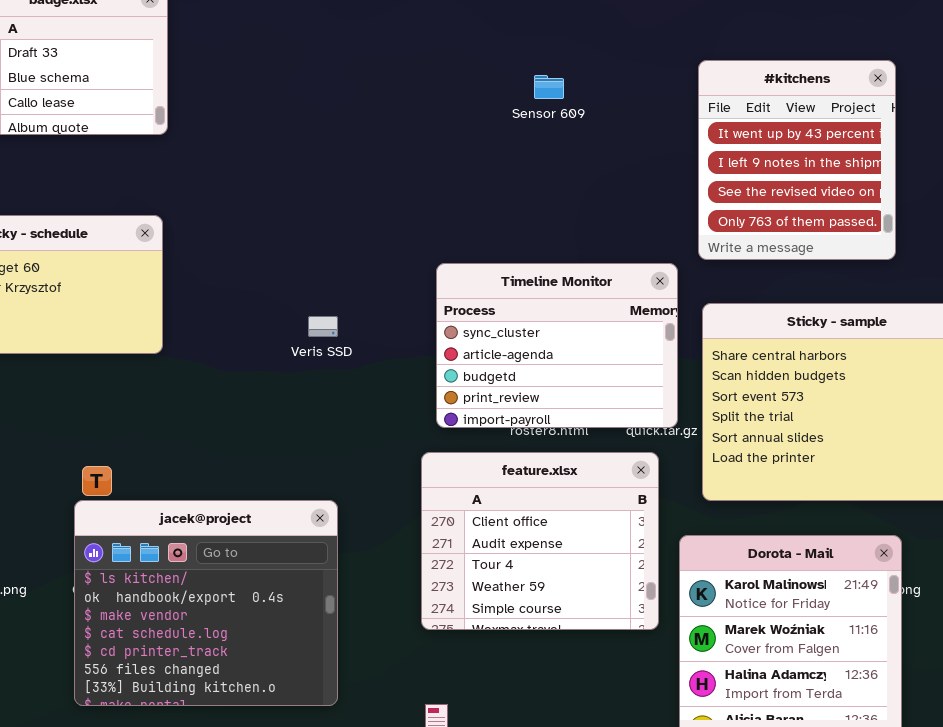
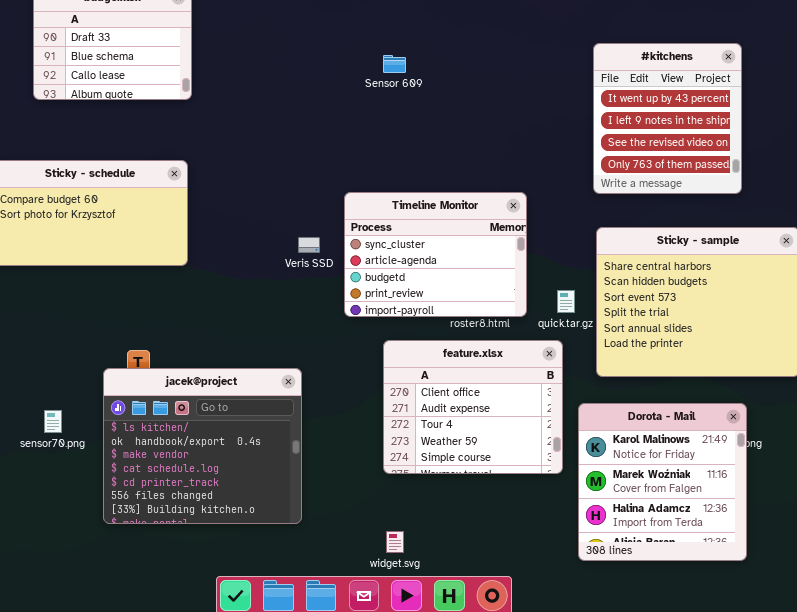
Sensor 609: [534,75,564,99] -> [383,55,406,73], moved
Timeline Monitor: [436,263,678,428] -> [344,192,527,317], moved
jacek@project: [74,500,338,706] -> [103,368,302,524], moved

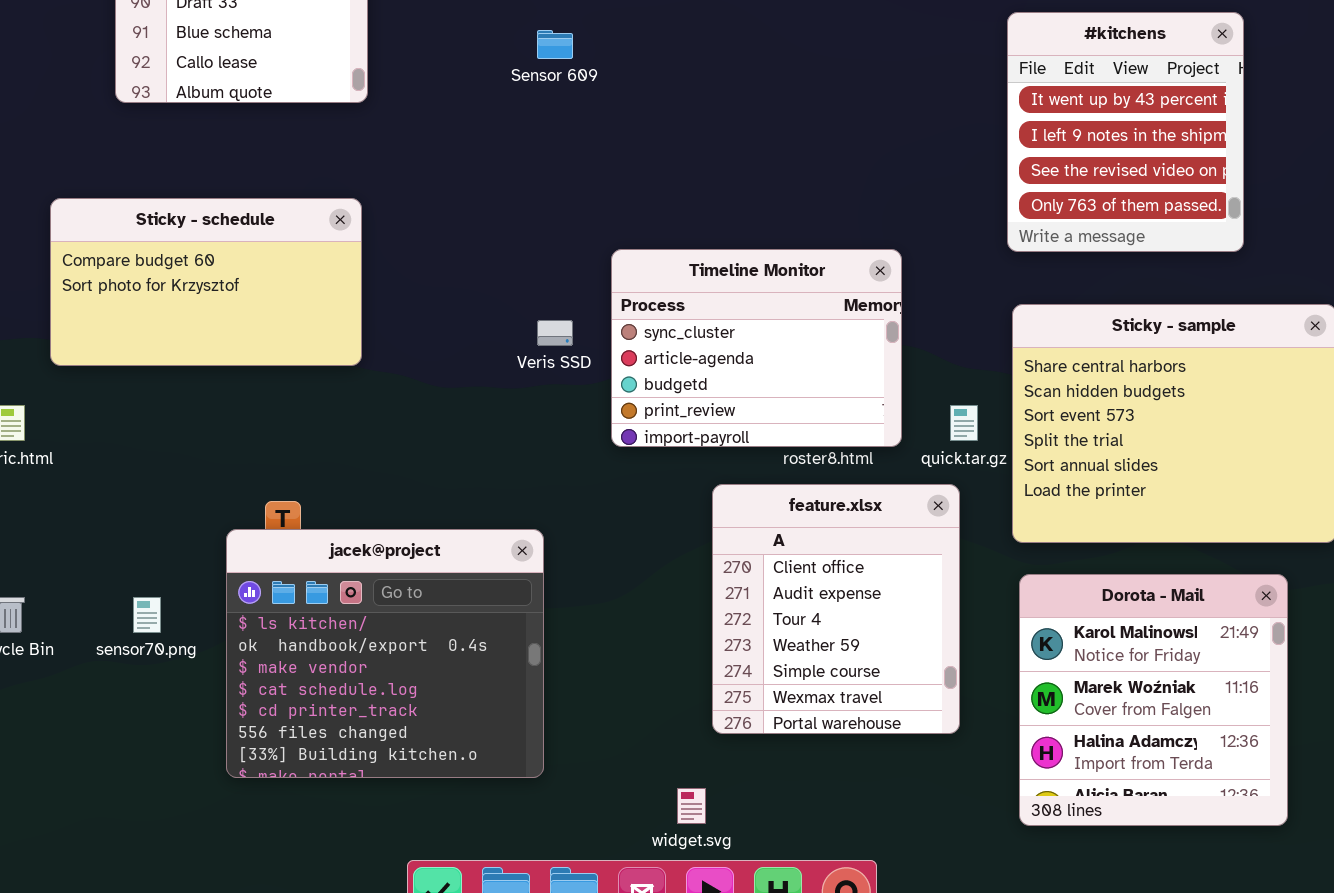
Sensor 609: [383,55,406,73] -> [537,30,573,59], moved
feature.xlsx: [383,340,563,474] -> [712,484,960,734], resized
Dorota - Mail: [578,403,747,561] -> [1019,574,1288,826], moved

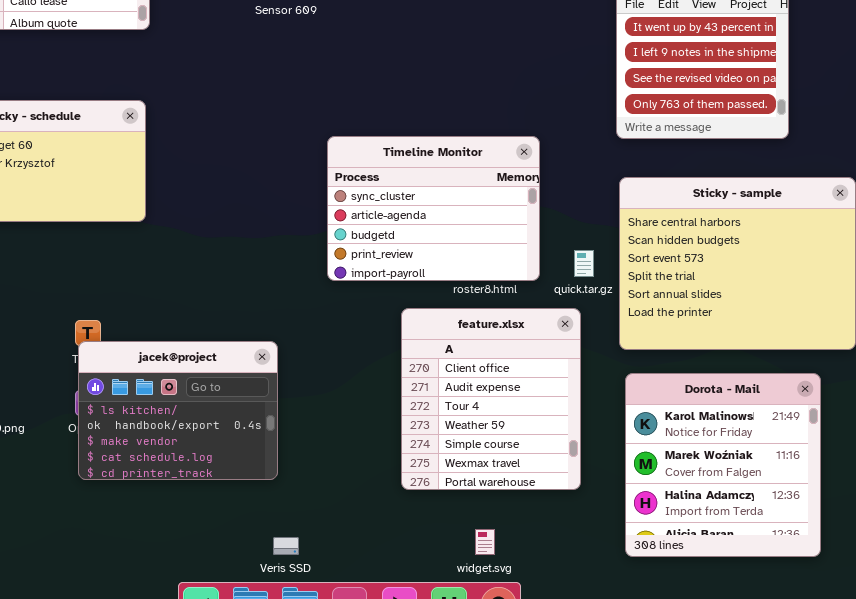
Veris SSD: [537,320,573,346] -> [273,537,299,555], moved
jacek@project: [226,529,544,778] -> [78,341,278,480], resized
widget.svg: [677,788,706,824] -> [475,529,495,555], moved

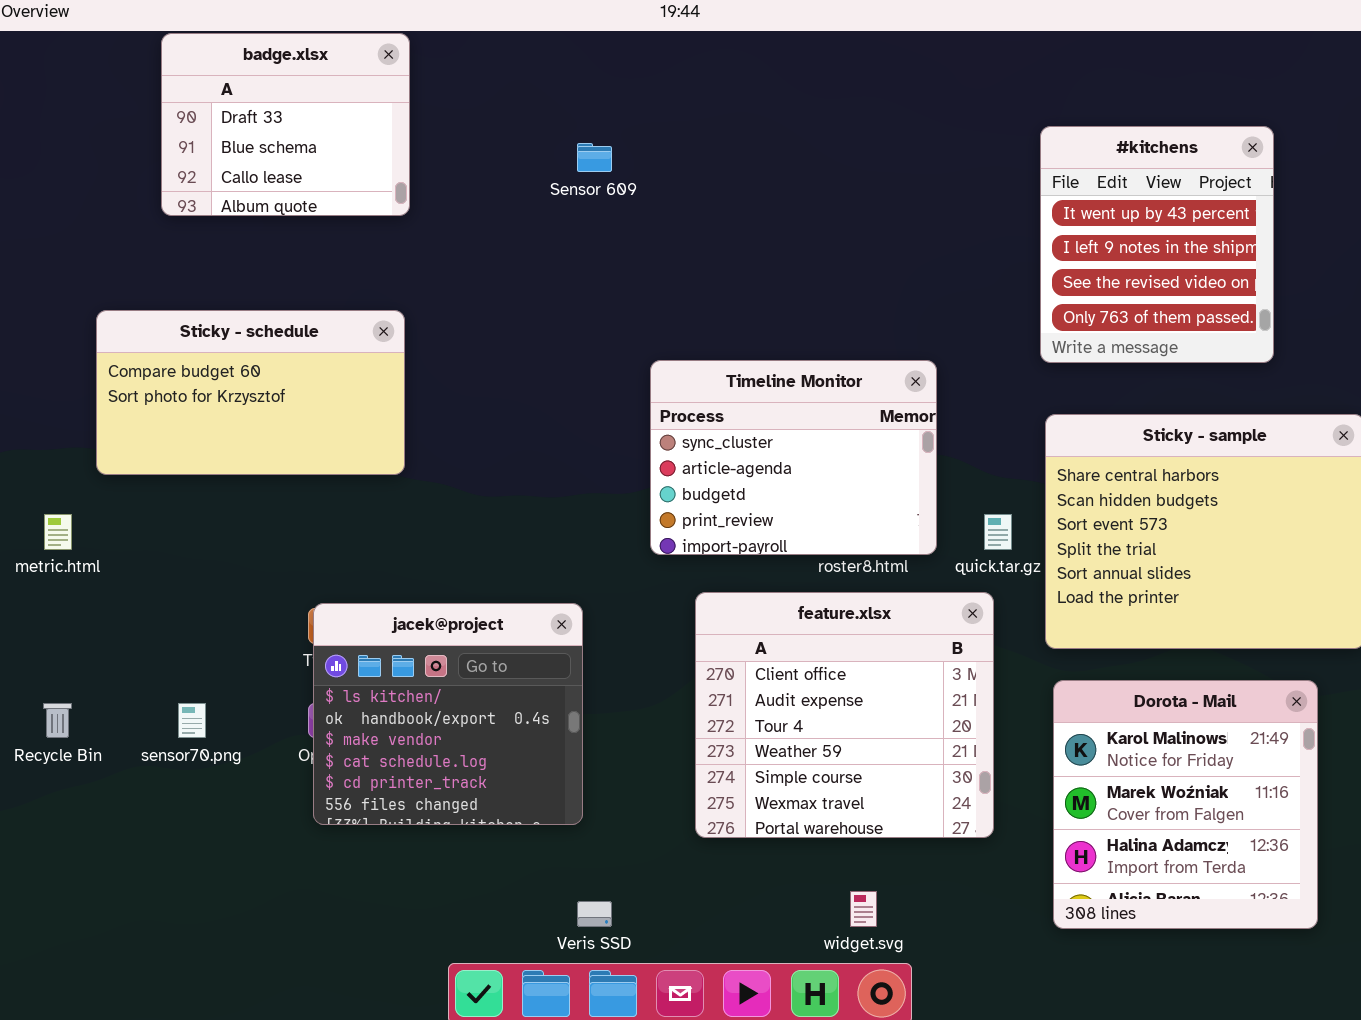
feature.xlsx: [401,308,581,490] -> [695,592,994,838], resized
jacek@project: [78,341,278,480] -> [313,603,583,825], resized

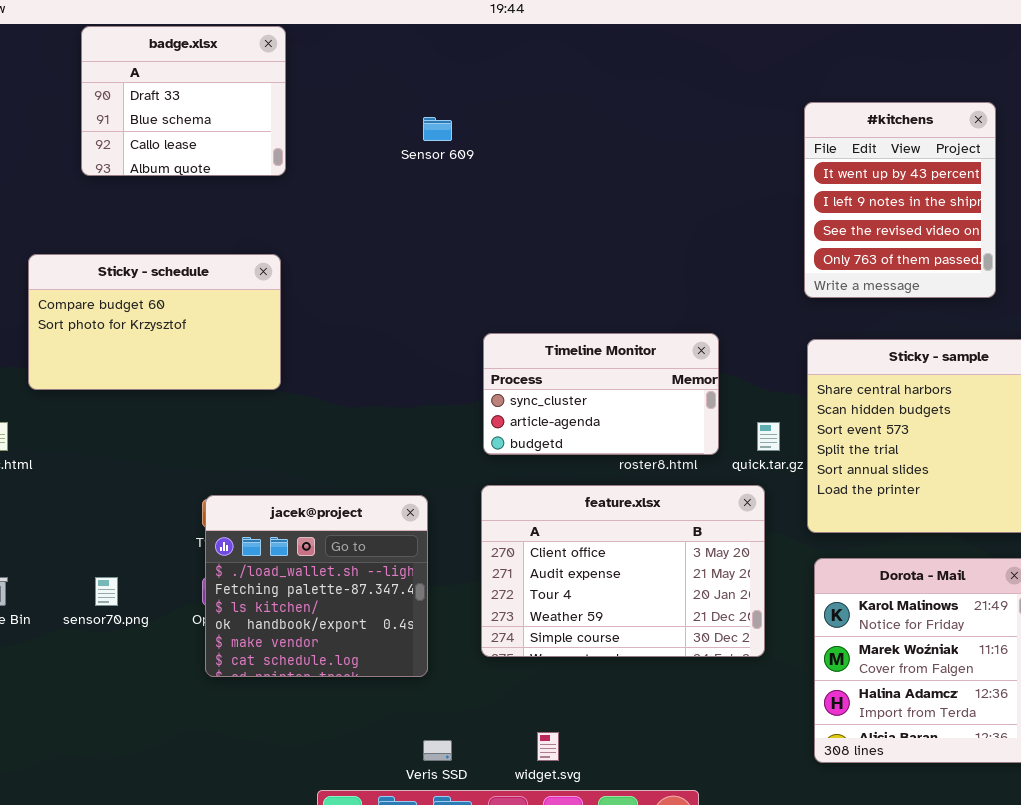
Timeline Monitor: [650,360,937,555] -> [483,333,719,455], resized
feature.xlsx: [695,592,994,838] -> [481,485,765,657], resized
jacek@project: [313,603,583,825] -> [205,495,428,677], scrolled up 2 rows
widget.svg: [850,891,877,927] -> [537,732,559,761], moved

